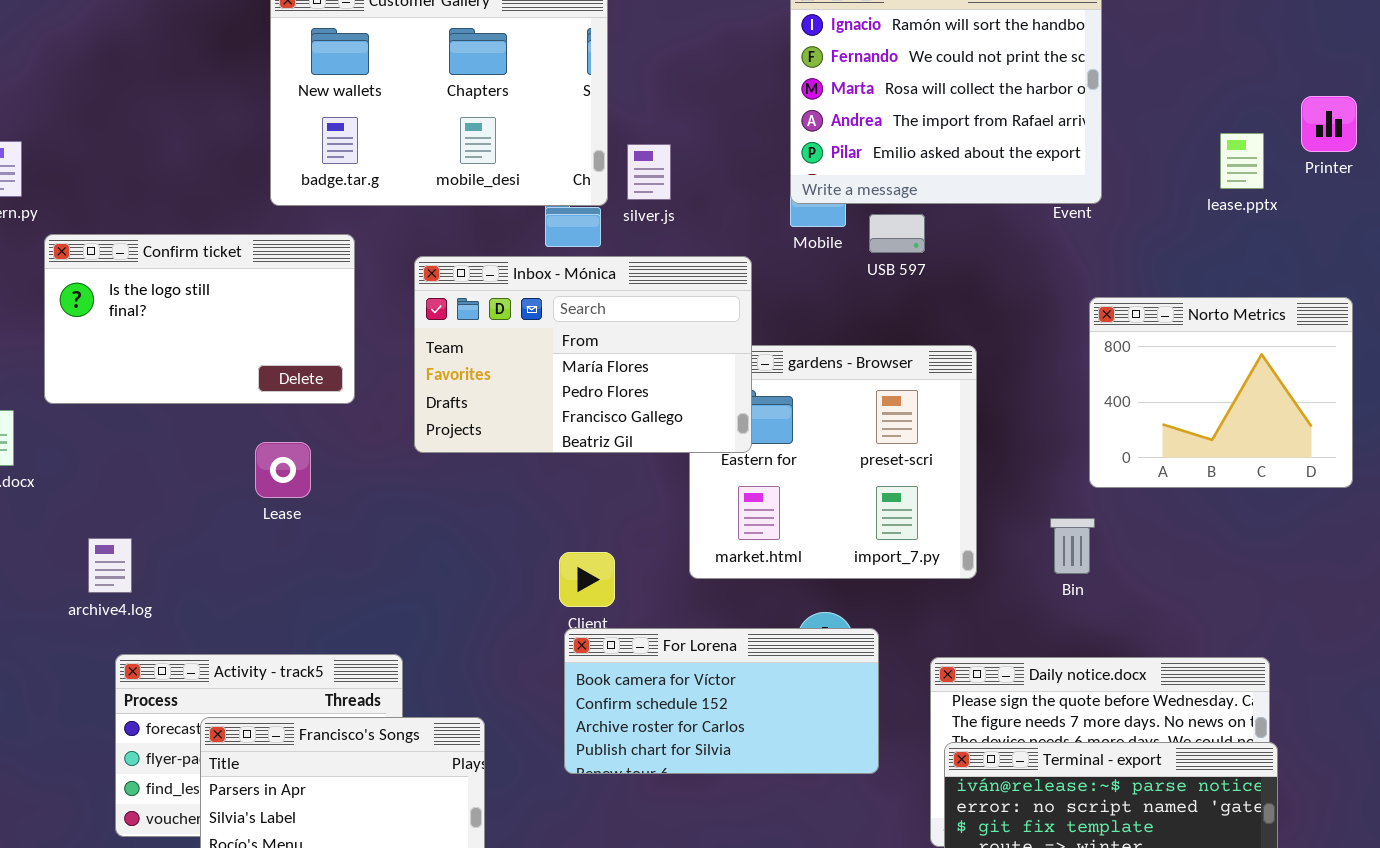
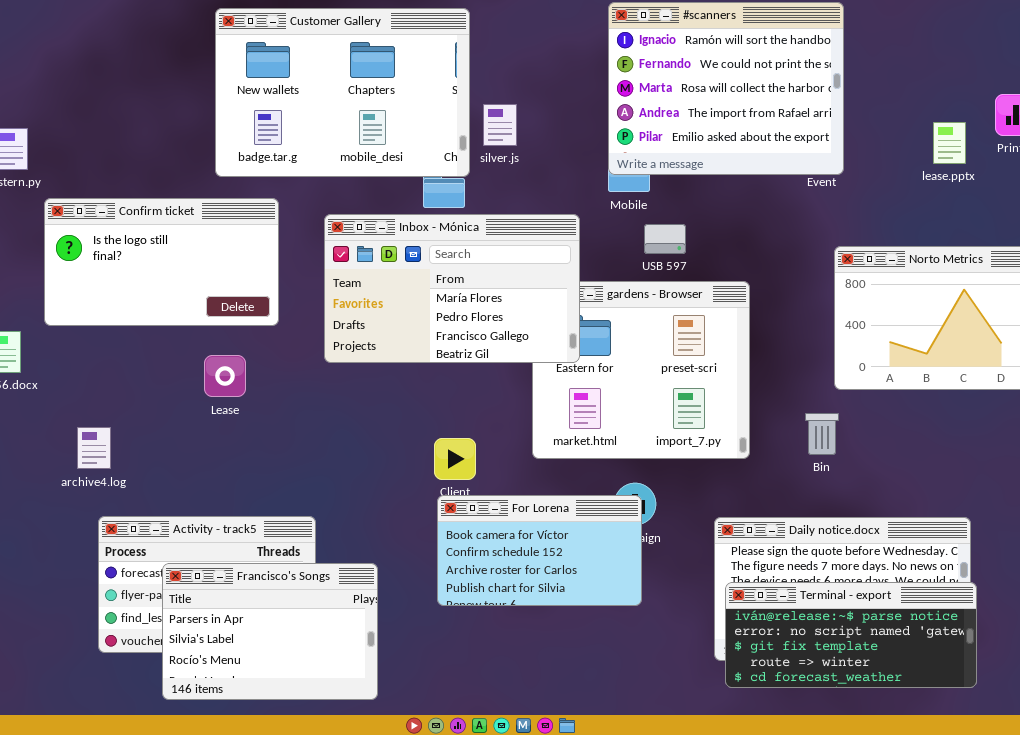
silver.js: [627,144,671,200] -> [483,104,517,146], moved
USB 597: [869,214,925,253] -> [644,224,686,254], moved
For Lorena: [564,628,879,774] -> [437,495,642,606], resized

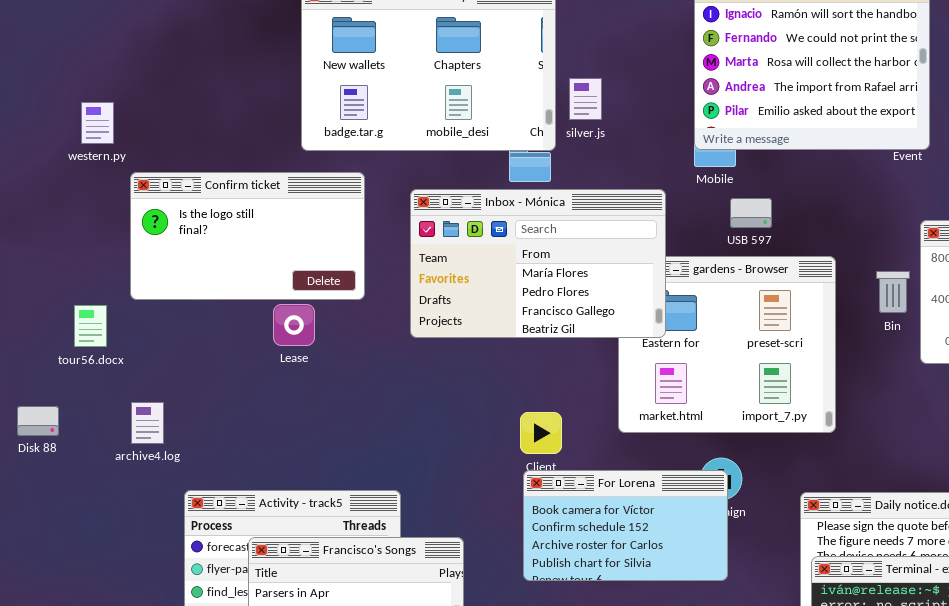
Lease: [204,355,246,397] -> [273,304,315,346], moved
Bin: [805,413,839,455] -> [876,271,910,313], moved
archive4.log: [77,427,111,469] -> [131,402,164,444], moved

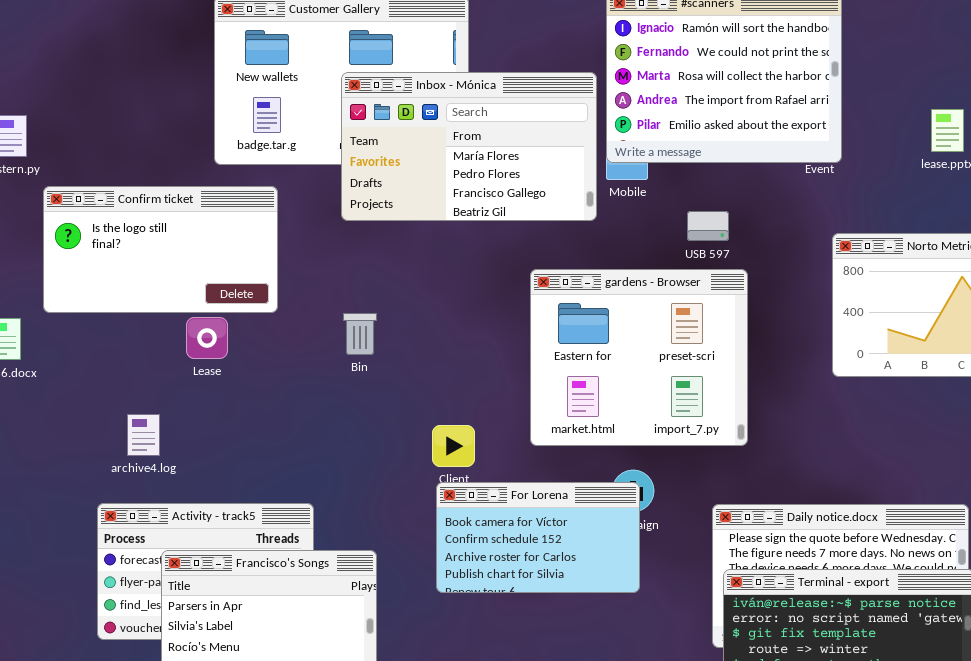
Inbox - Mónica: [410,189,666,338] -> [341,72,597,221], moved
USB 597: [730,198,772,228] -> [687,211,729,241], moved
Bin: [876,271,910,313] -> [343,313,377,355], moved
archive4.log: [131,402,164,444] -> [127,414,160,456], moved

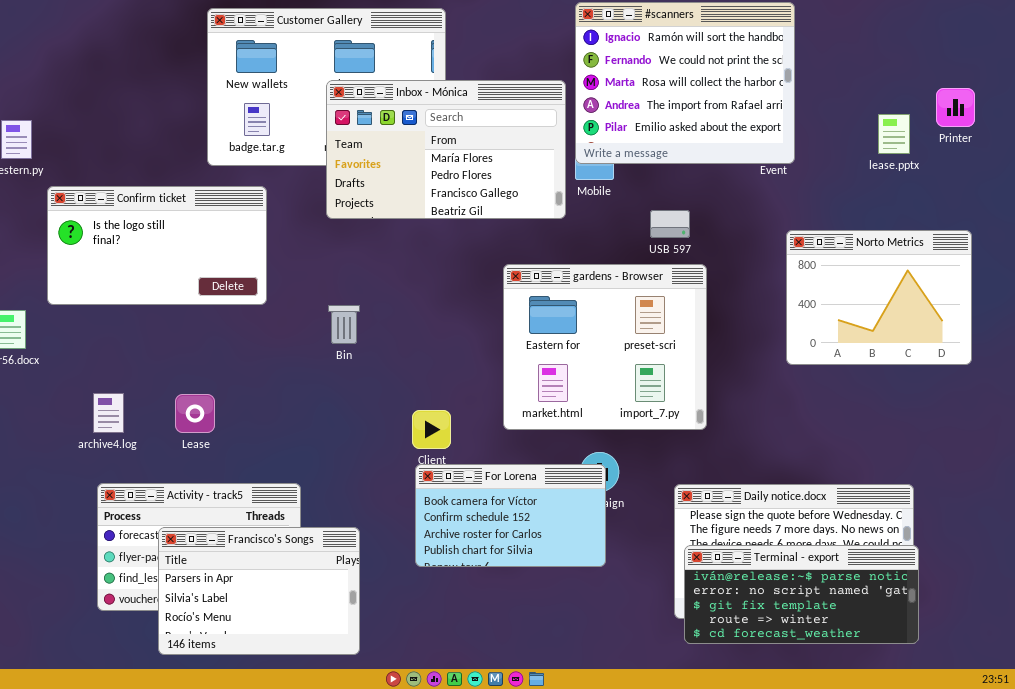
Lease: [186,317,228,359] -> [175,394,215,433], moved
archive4.log: [127,414,160,456] -> [93,393,124,433], moved

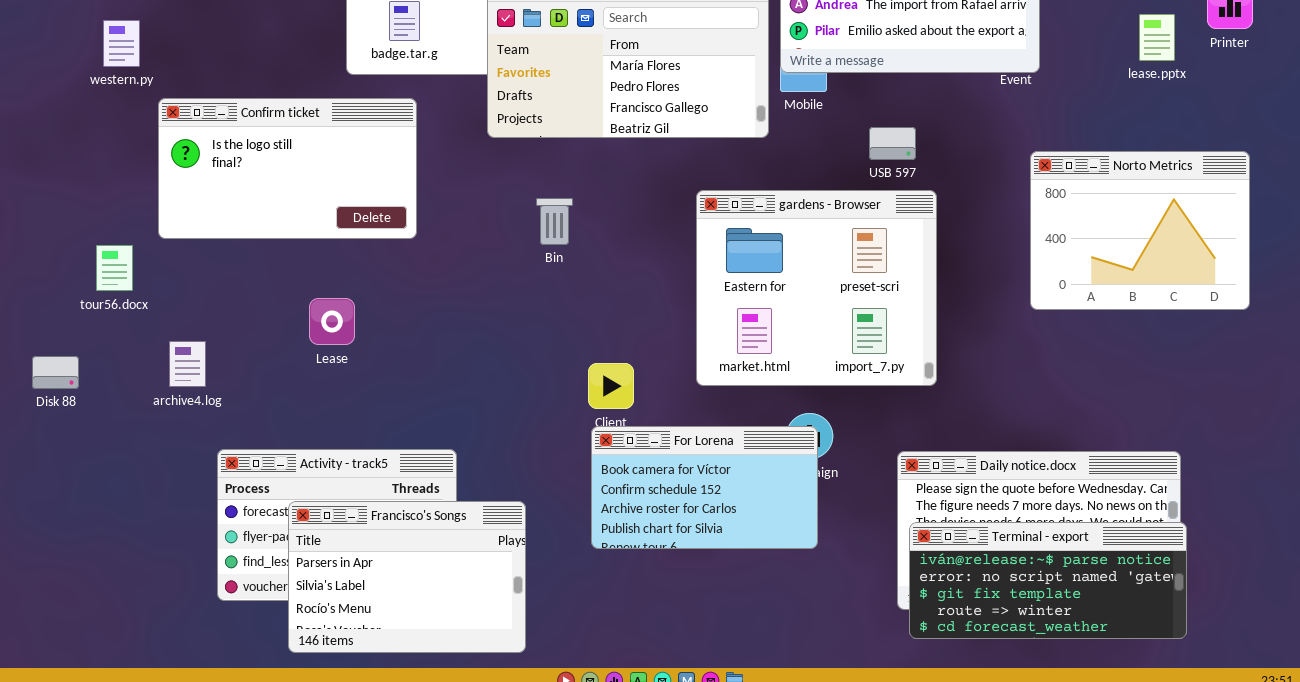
Bin: [328,305,360,344] -> [536,198,573,245], moved
archive4.log: [93,393,124,433] -> [169,341,206,387], moved
Lease: [175,394,215,433] -> [309,298,355,345], moved

